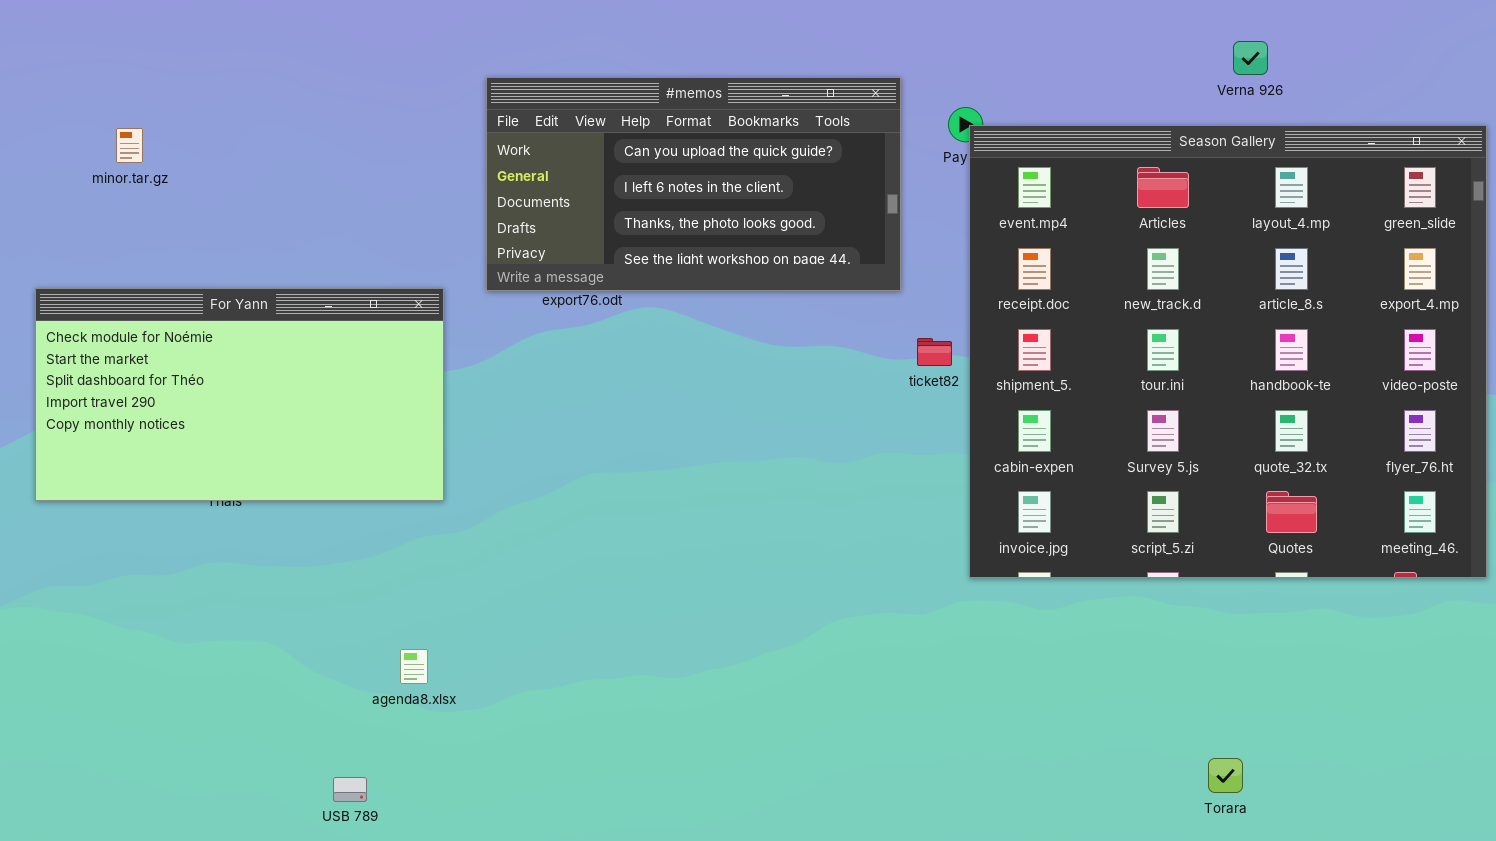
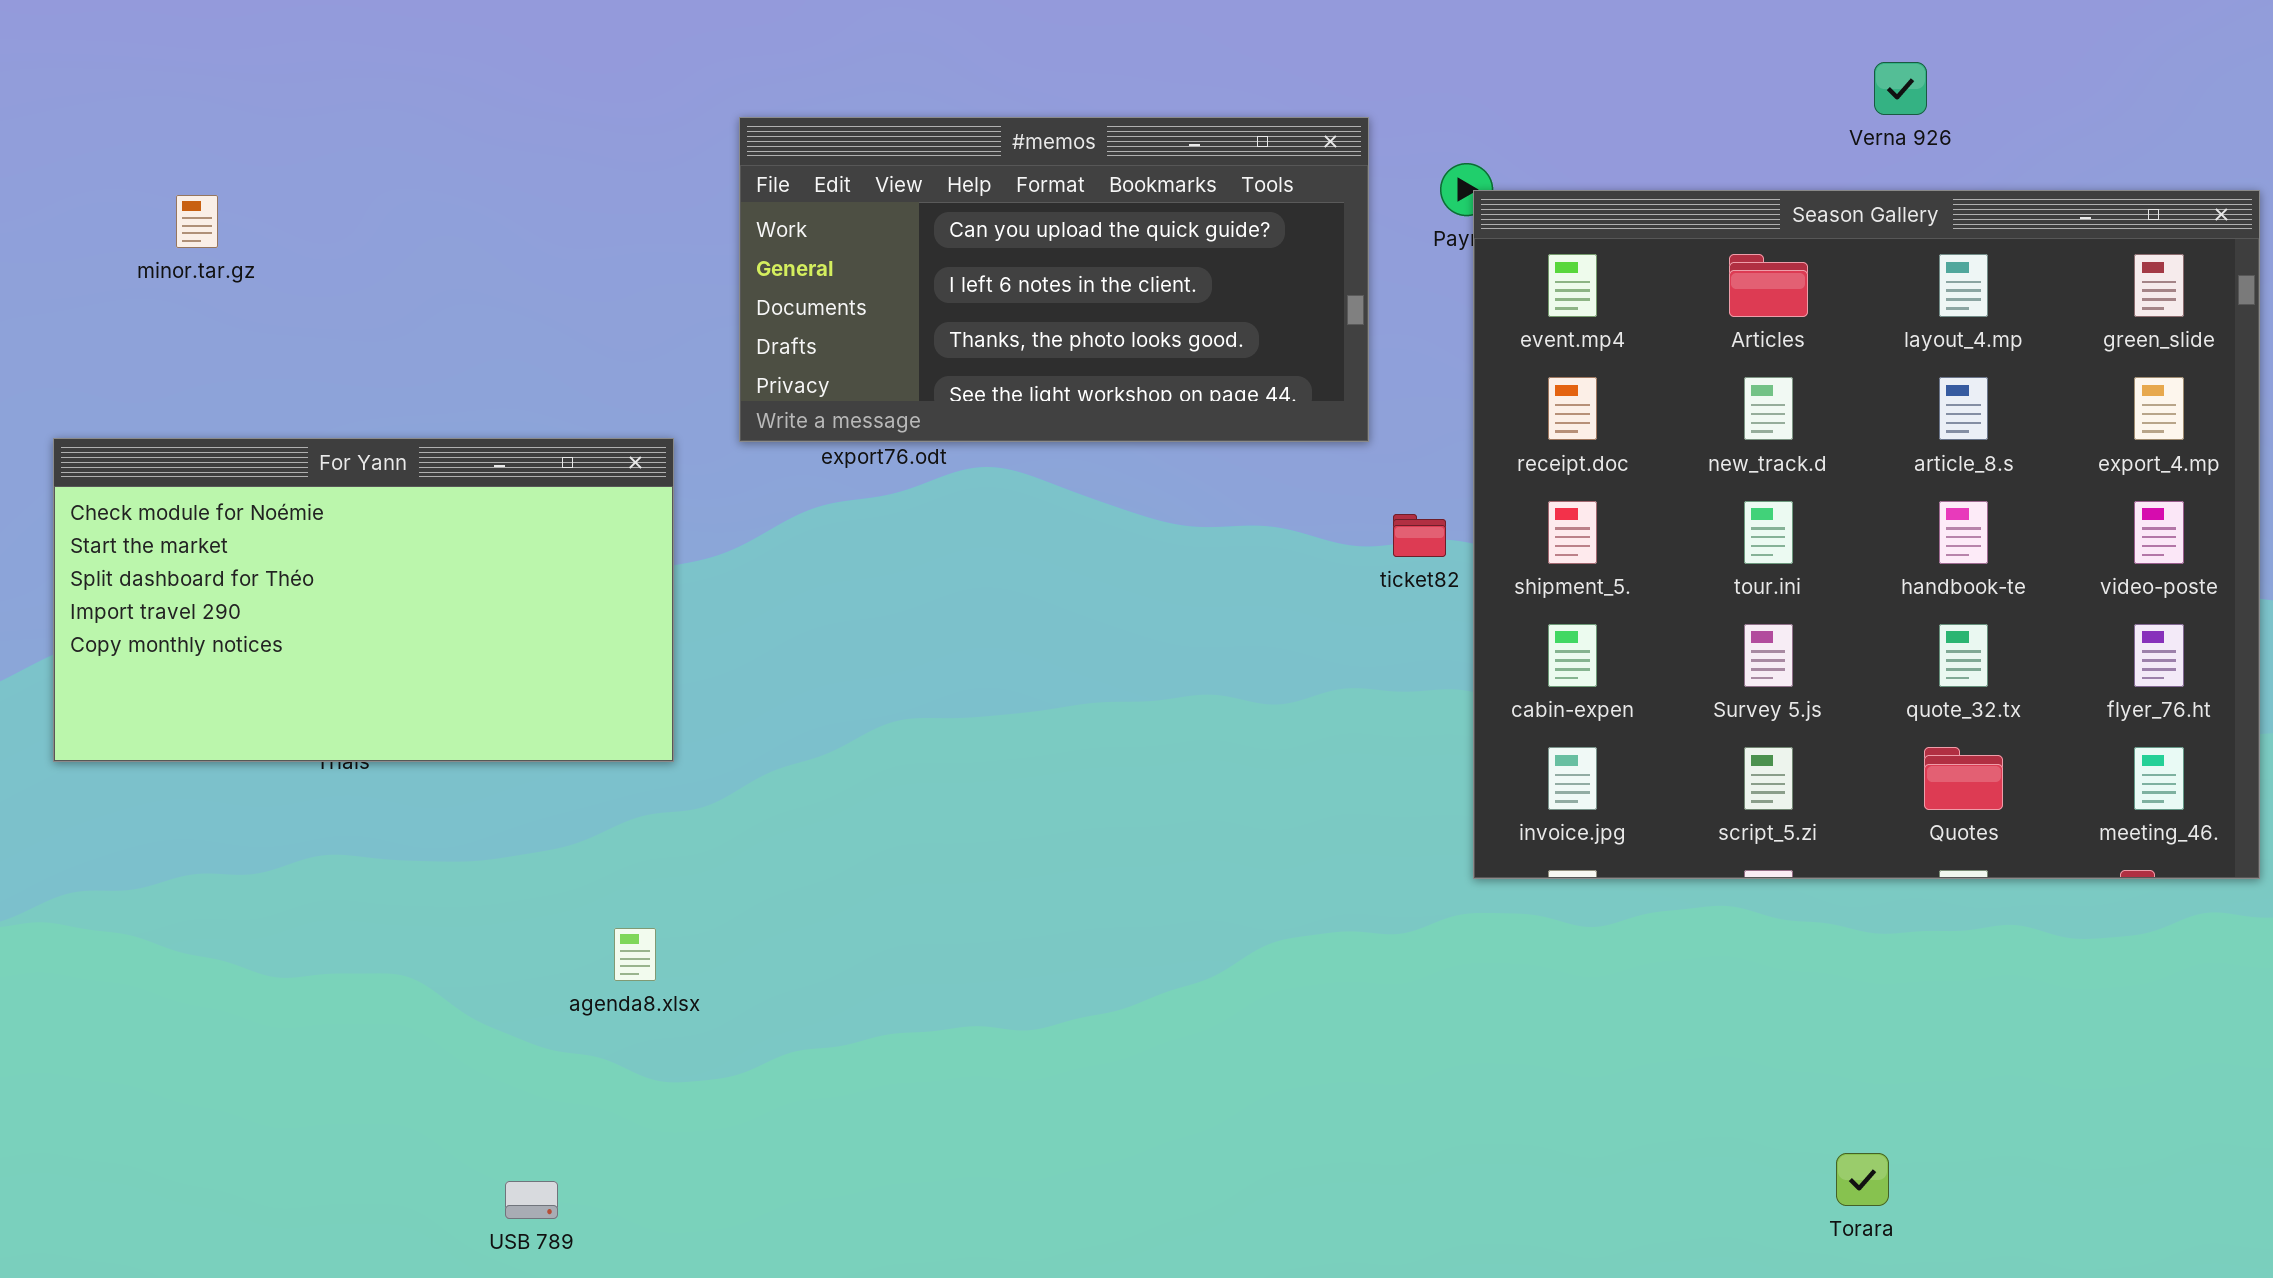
agenda8.xlsx: [400,649,428,684] -> [614,928,656,981], moved

